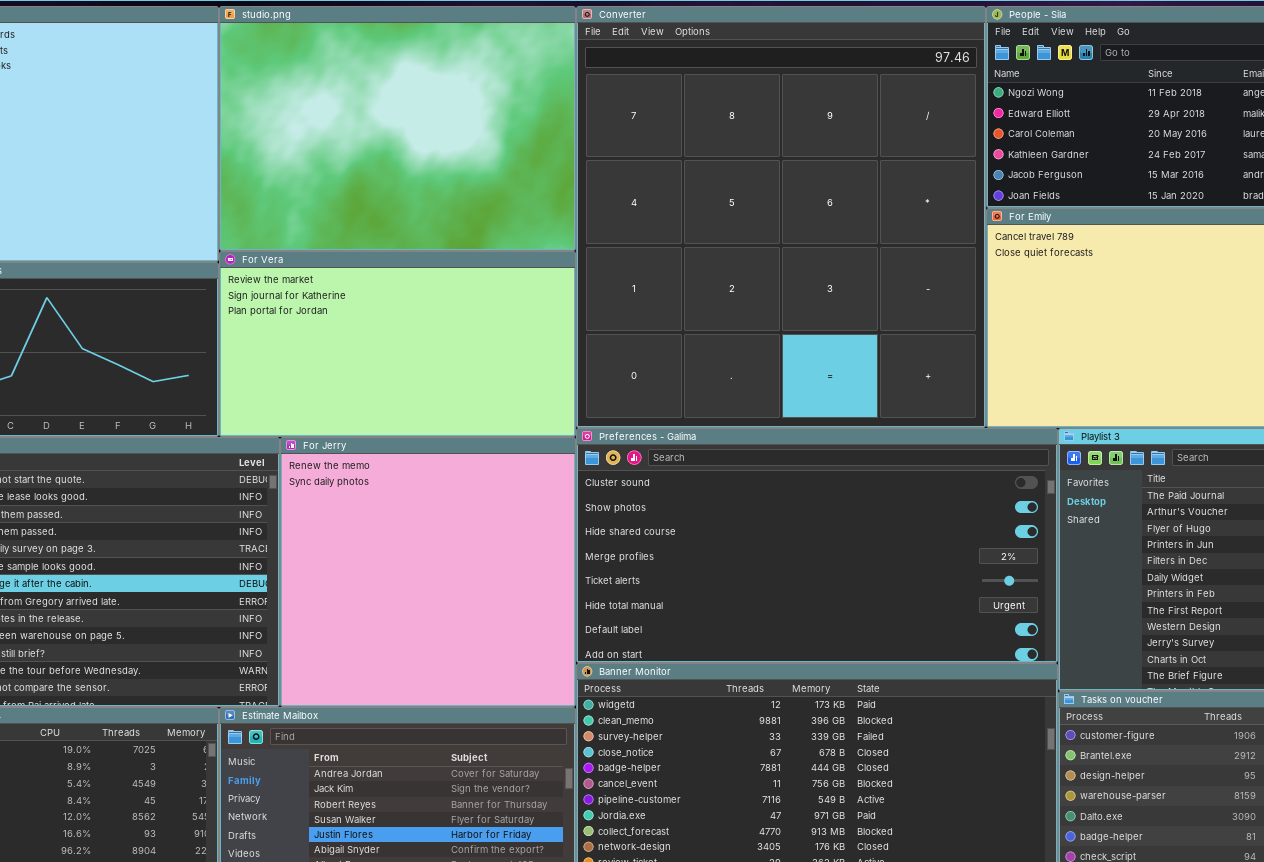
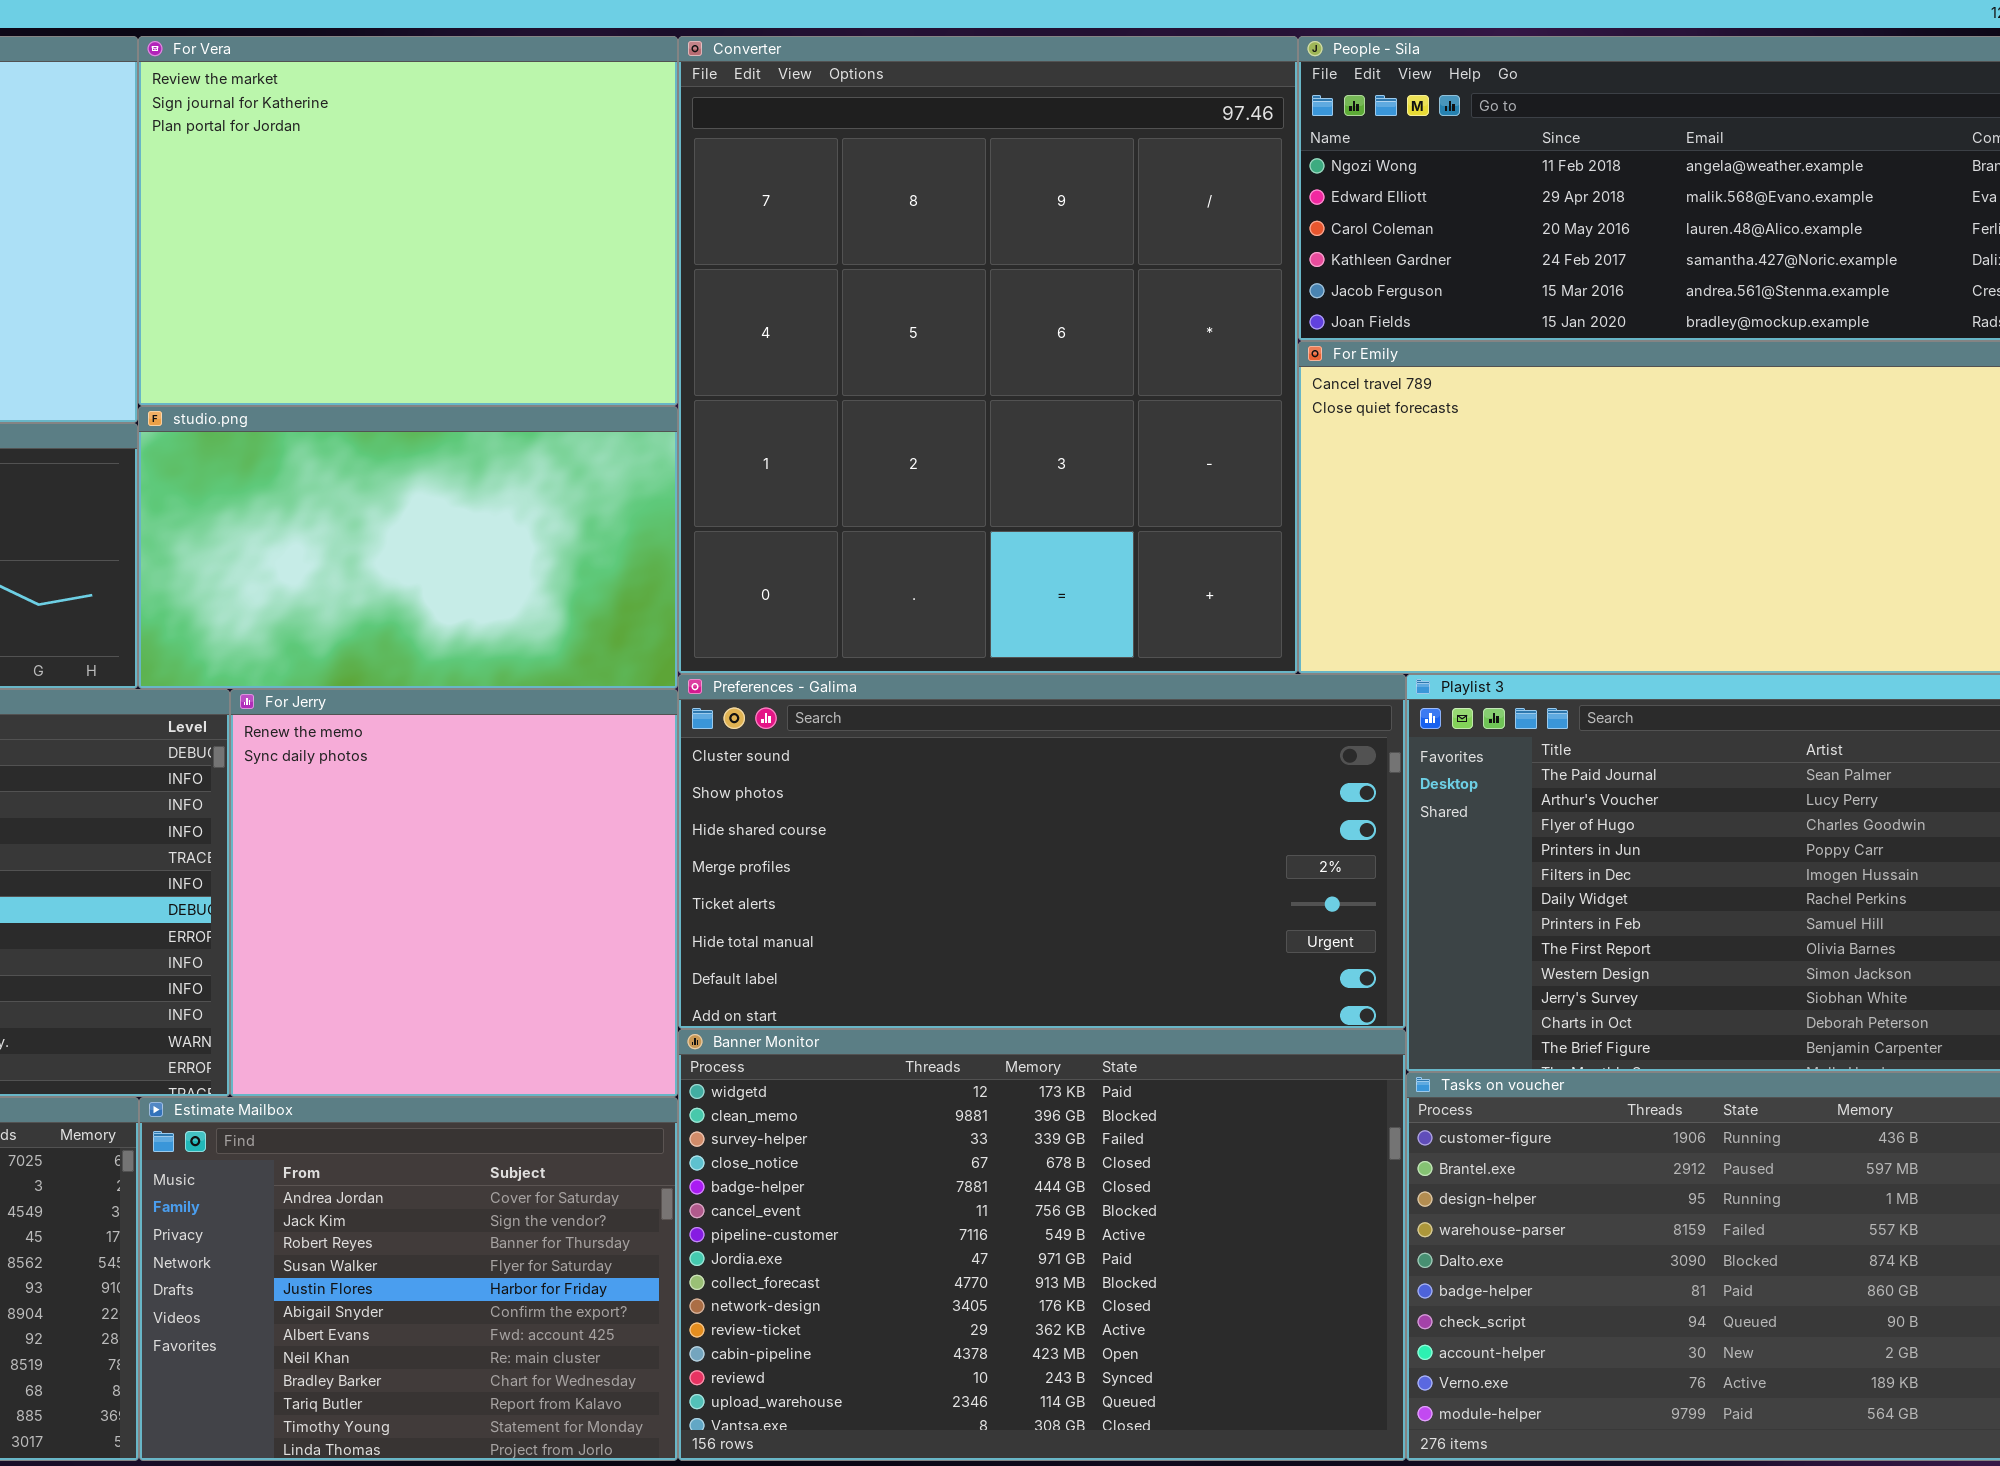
studio.png: [219,6,576,251] -> [138,406,678,689], moved, resized
For Vera: [219,251,576,437] -> [138,36,678,406], moved, resized

